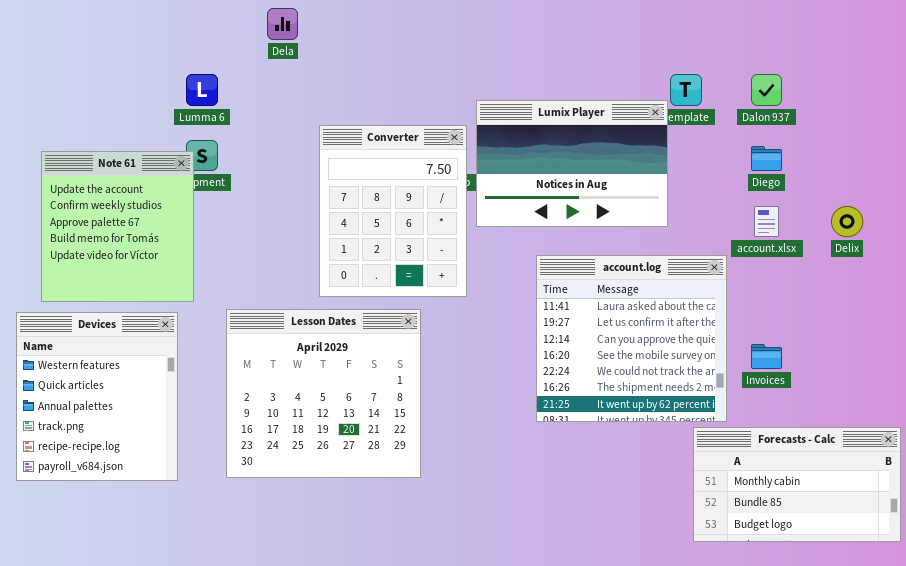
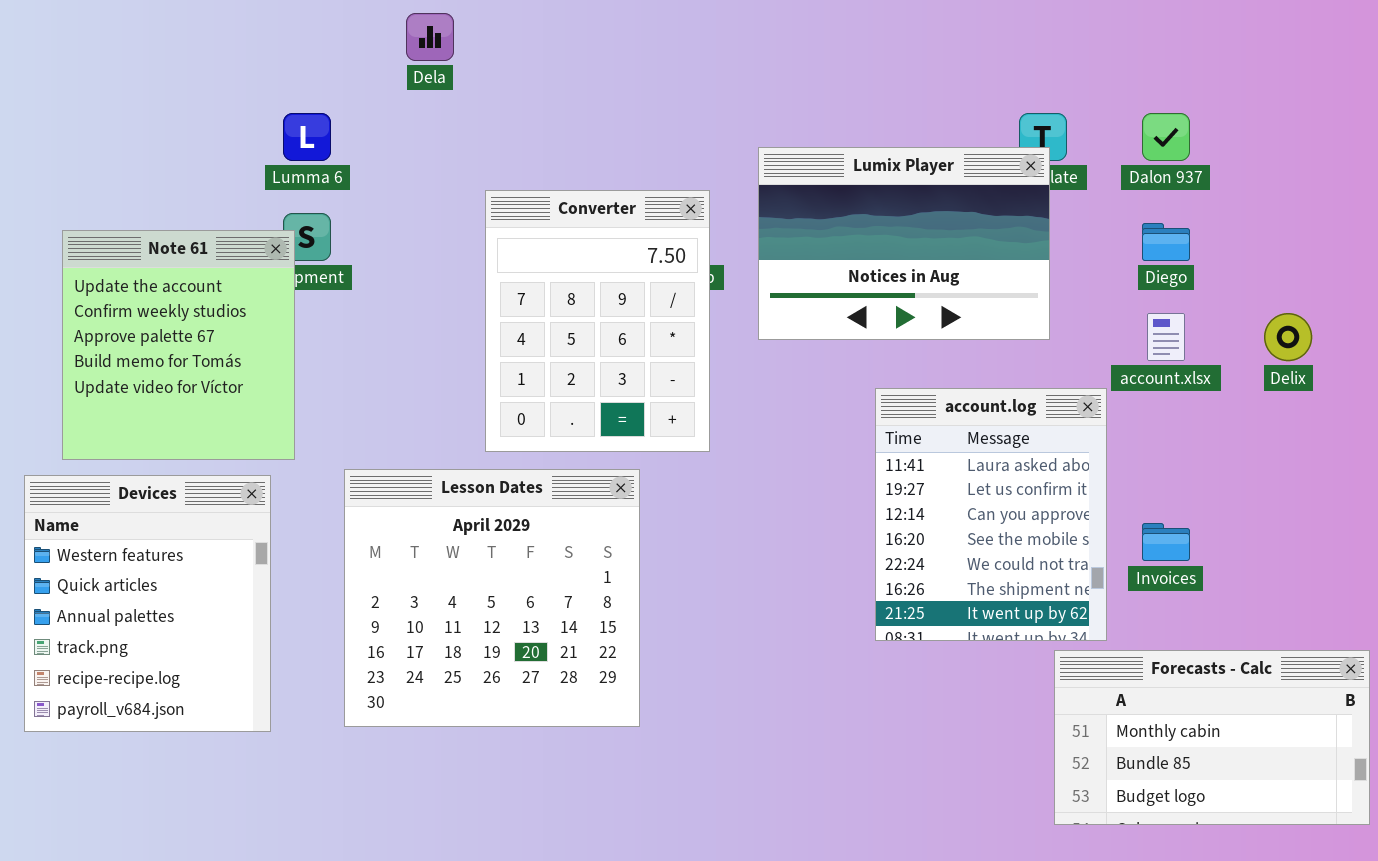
Lumix Player: [476,100,668,227] -> [758,147,1050,340], moved
account.log: [536,255,727,422] -> [875,388,1107,641], resized

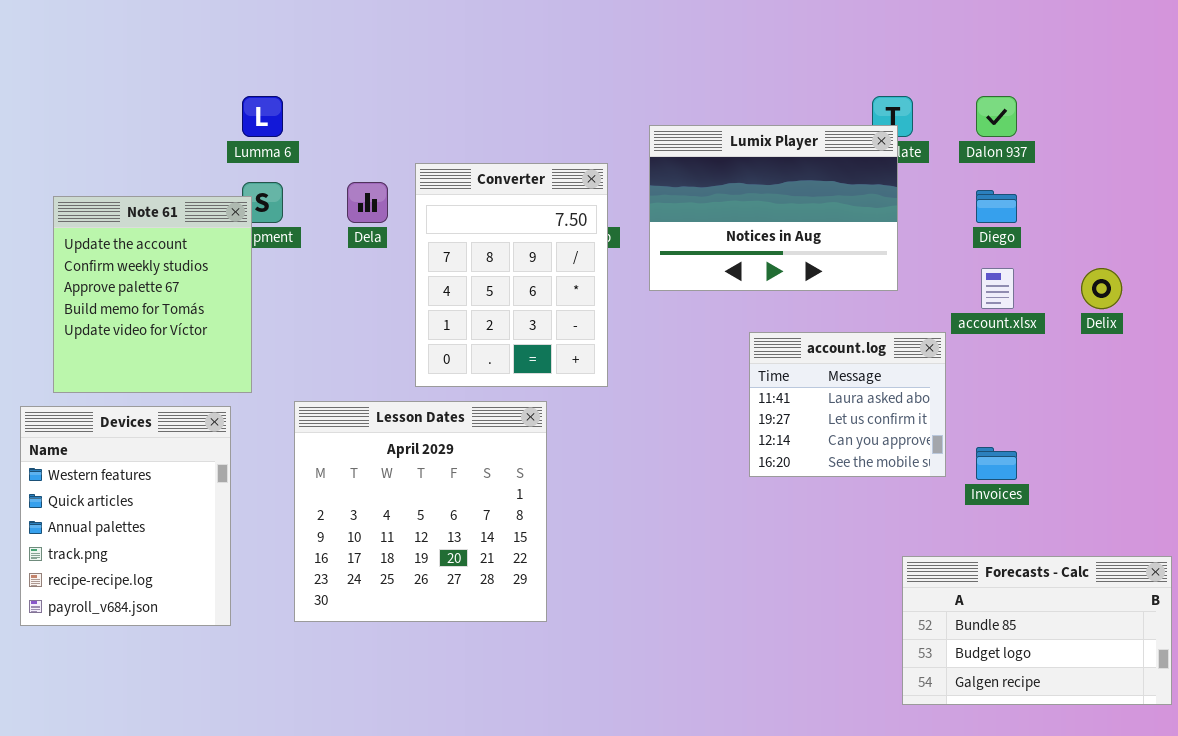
Dela: [406,13,454,61] -> [347,182,388,223], moved
account.log: [875,388,1107,641] -> [749,332,946,477], resized
Forecasts - Calc: [1054,650,1370,825] -> [902,556,1172,705], scrolled down 1 row

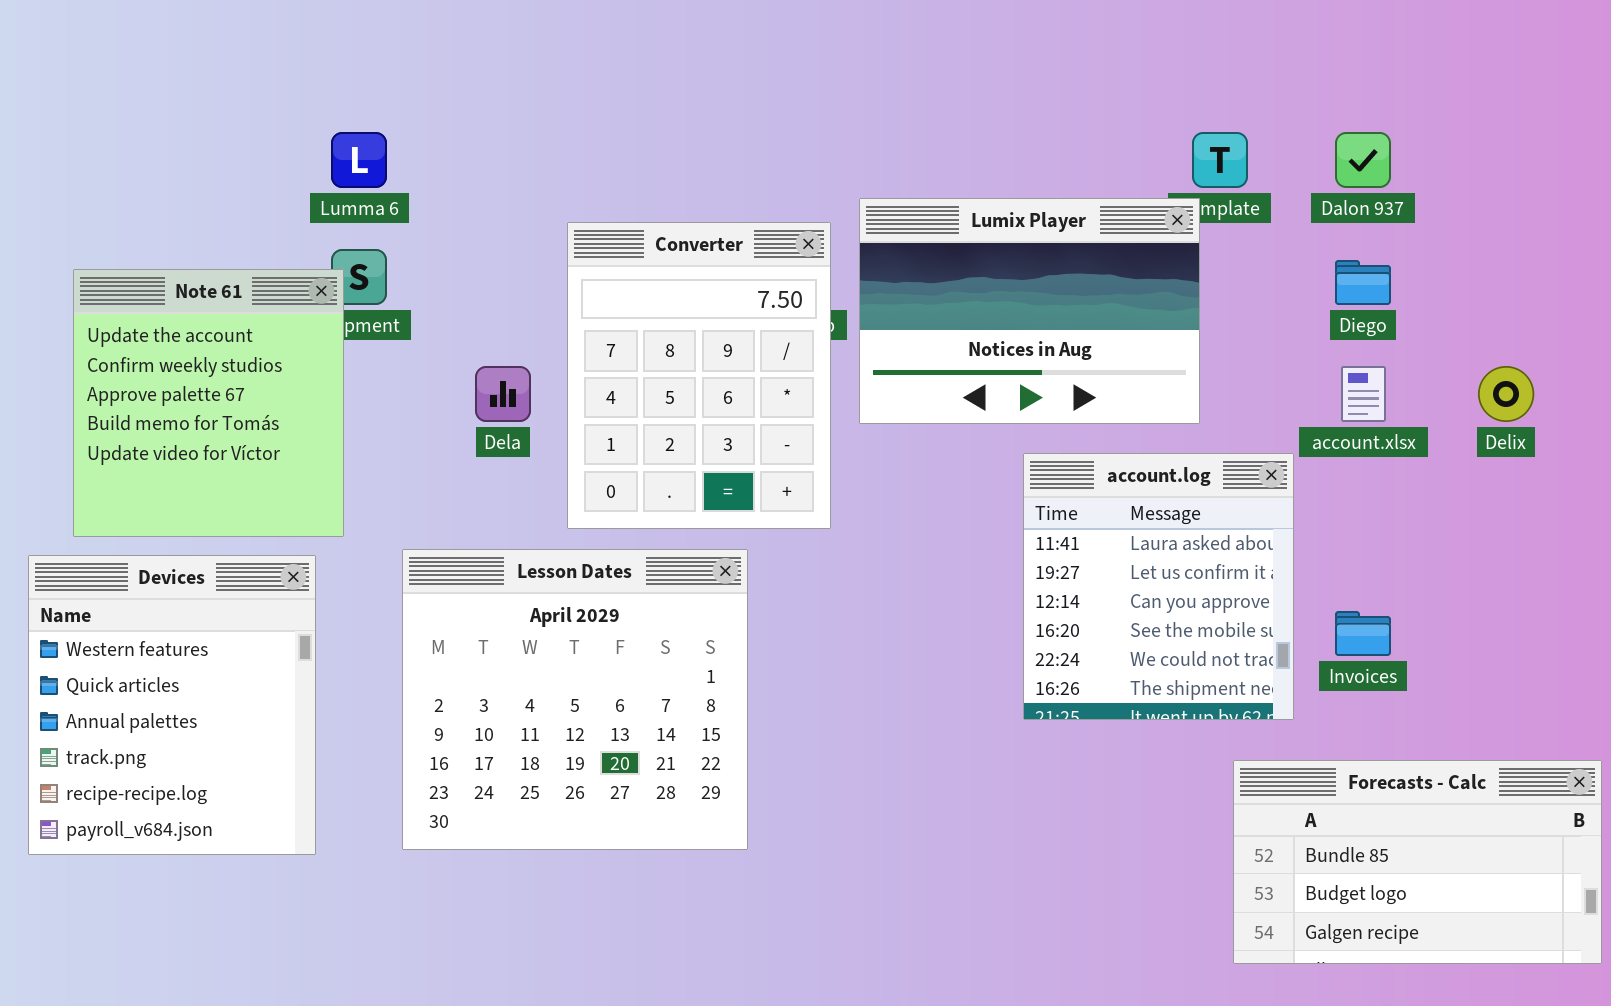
Lumix Player: [649,125,898,291] -> [859,198,1200,424], moved
Dela: [347,182,388,223] -> [475,366,531,422], moved
account.log: [749,332,946,477] -> [1023,453,1294,720], resized

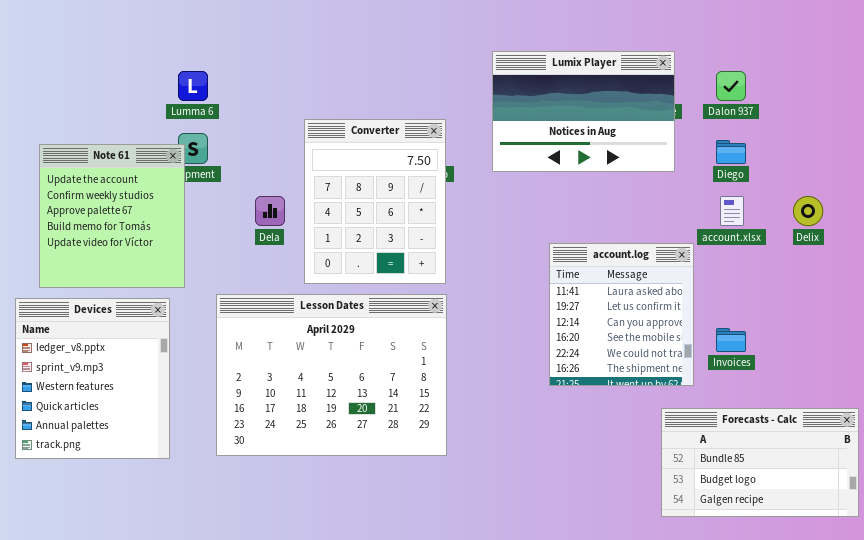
Lumix Player: [859,198,1200,424] -> [492,51,675,172], moved
Lesson Dates: [402,549,748,850] -> [216,294,447,456], resized
Devices: [28,555,316,855] -> [15,298,170,459], scrolled up 2 rows

